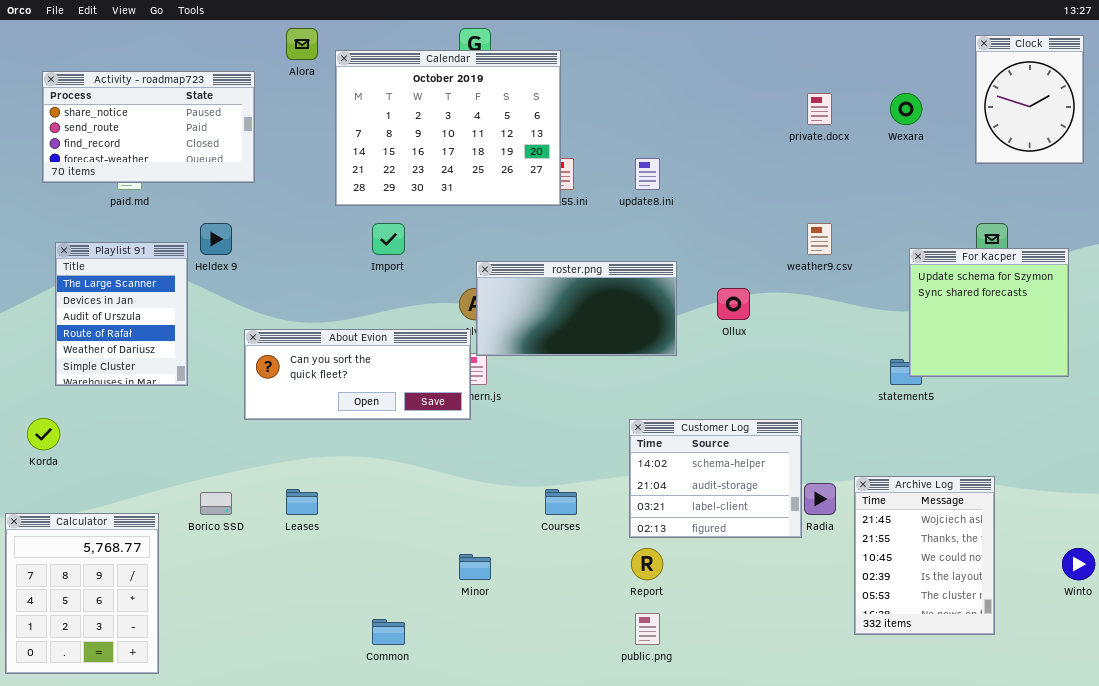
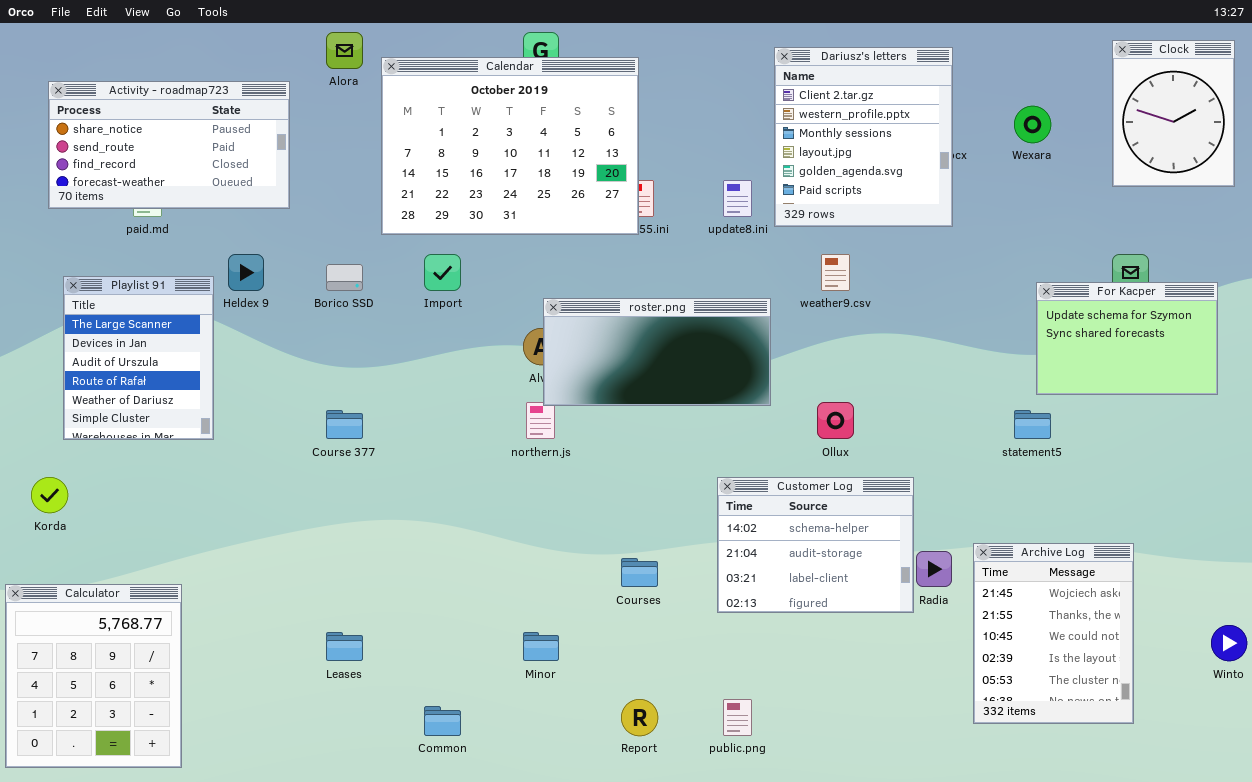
Dariusz's letters: none -> [774,47,953,227], opened
weather9.csv: [807,223,832,255] -> [821,254,850,291], moved
For Kacper: [909,248,1069,377] -> [1036,282,1218,395], resized
Ollux: [717,288,750,320] -> [817,402,854,439], moved
About Evion: [244,329,471,420] -> none, closed
Leases: [286,489,318,515] -> [326,632,363,661], moved
Borico SSD: [200,492,232,515] -> [326,264,363,291], moved
Report: [631,548,663,580] -> [621,699,658,736], moved

